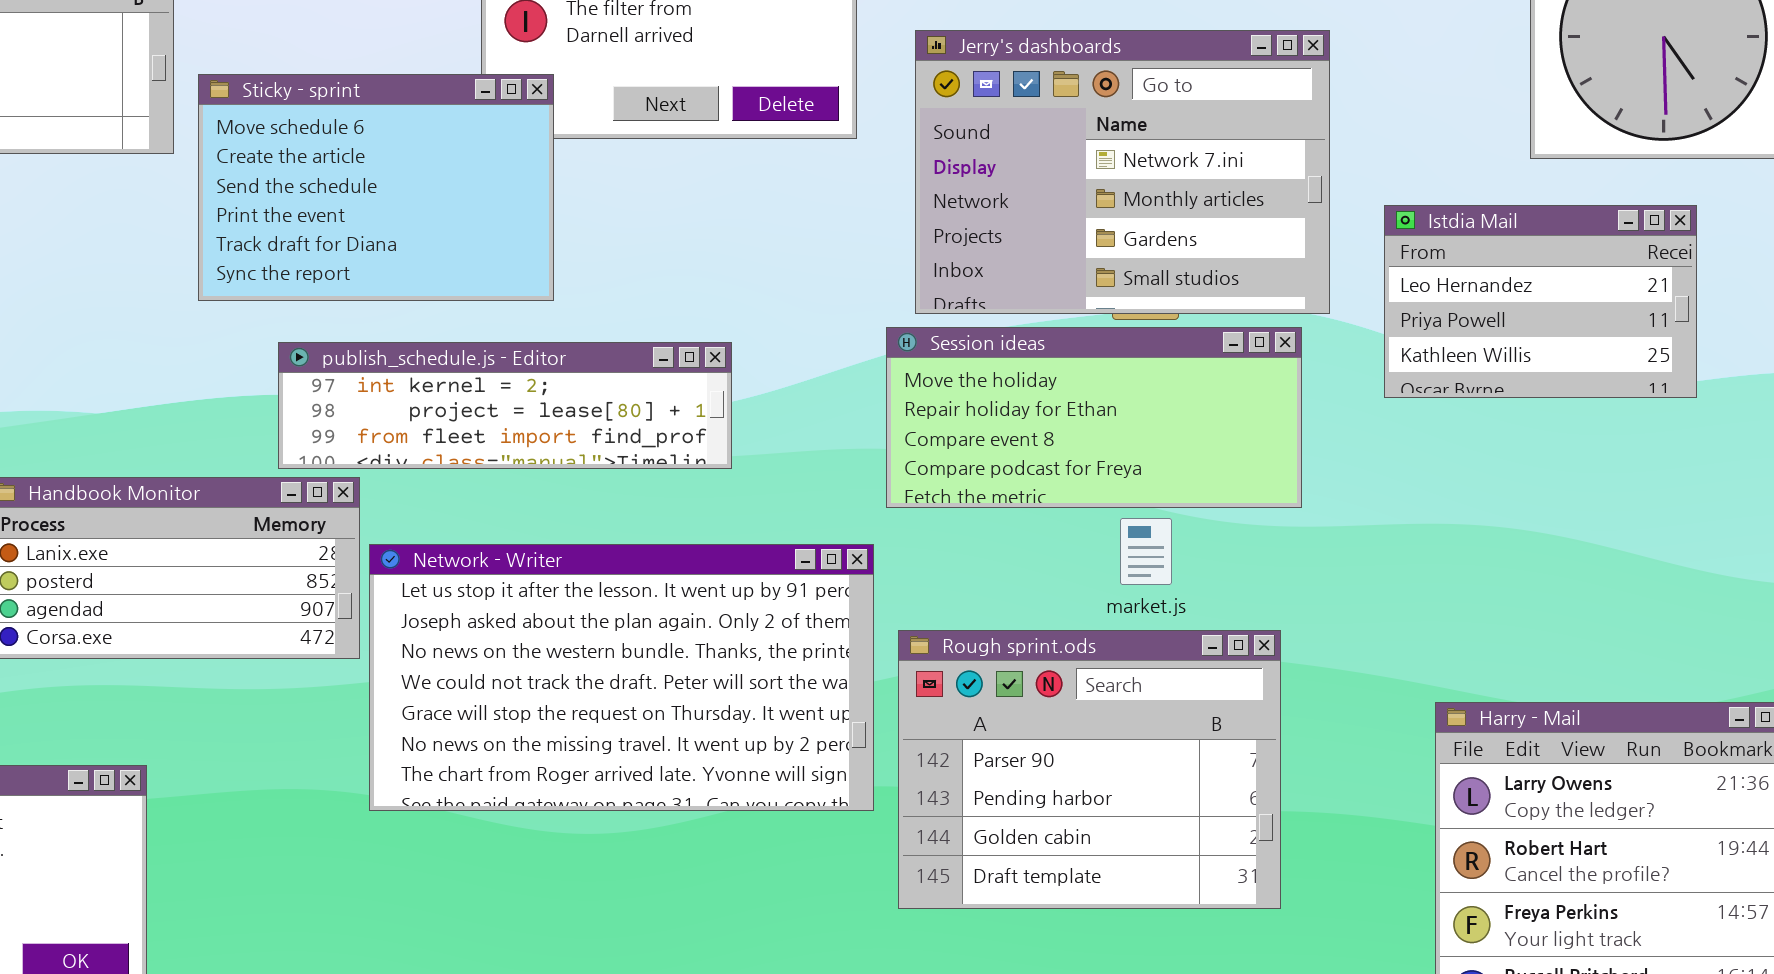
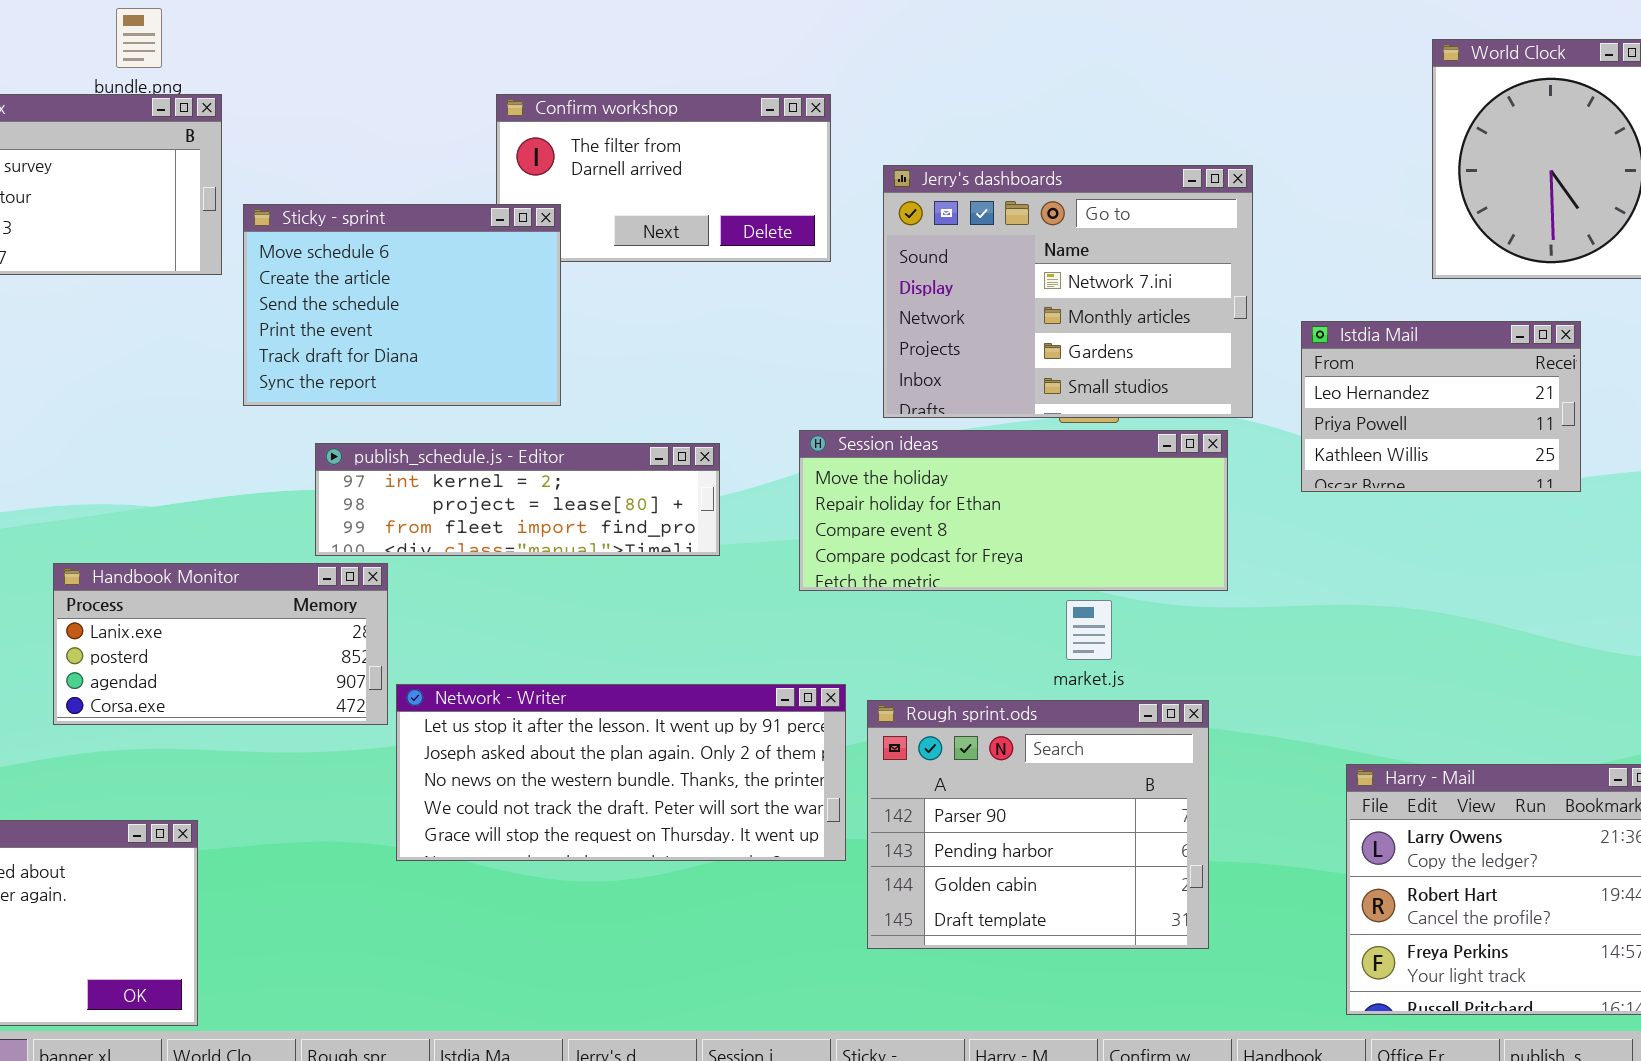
Session ideas: [886,327,1302,508] -> [799,430,1228,591], resized
Network - Writer: [369,544,874,811] -> [396,684,846,861], resized

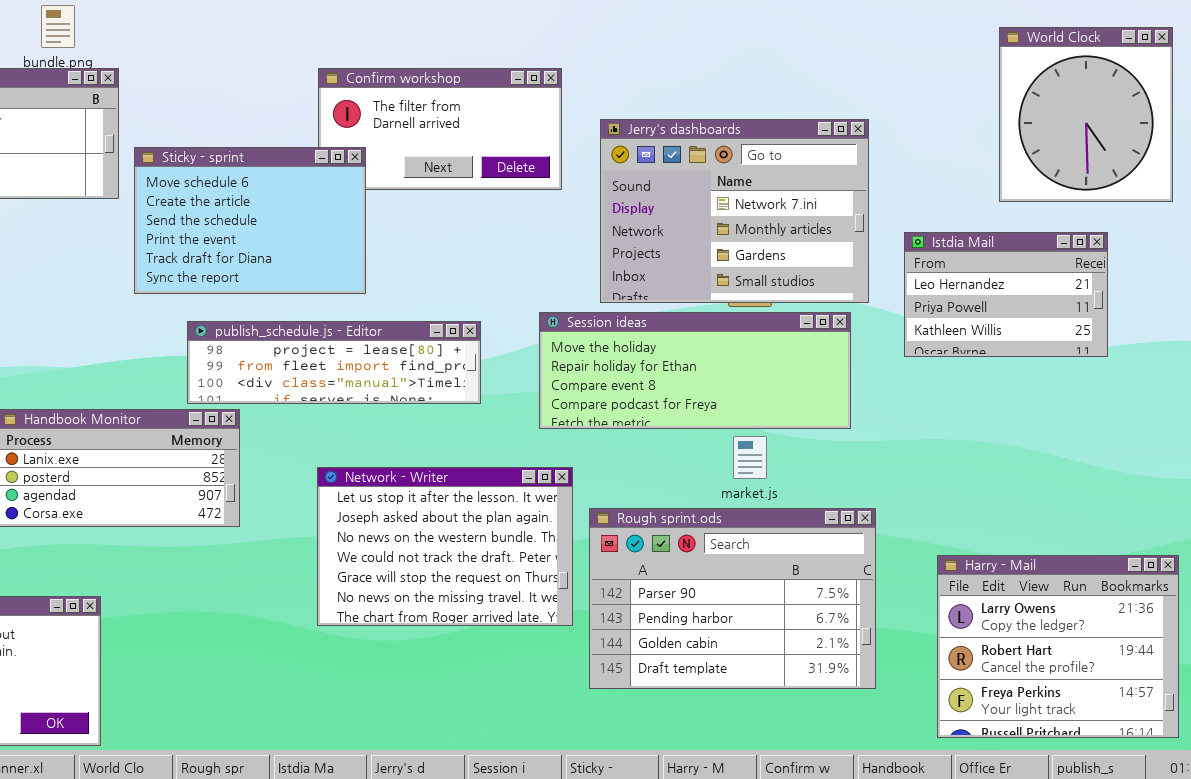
publish_schedule.js - Editor: [315,443,720,556] -> [187,321,481,404], scrolled down 1 row
Network - Writer: [396,684,846,861] -> [317,467,573,626], resized
Rough sprint.ods: [867,700,1209,949] -> [589,508,876,689], resized

